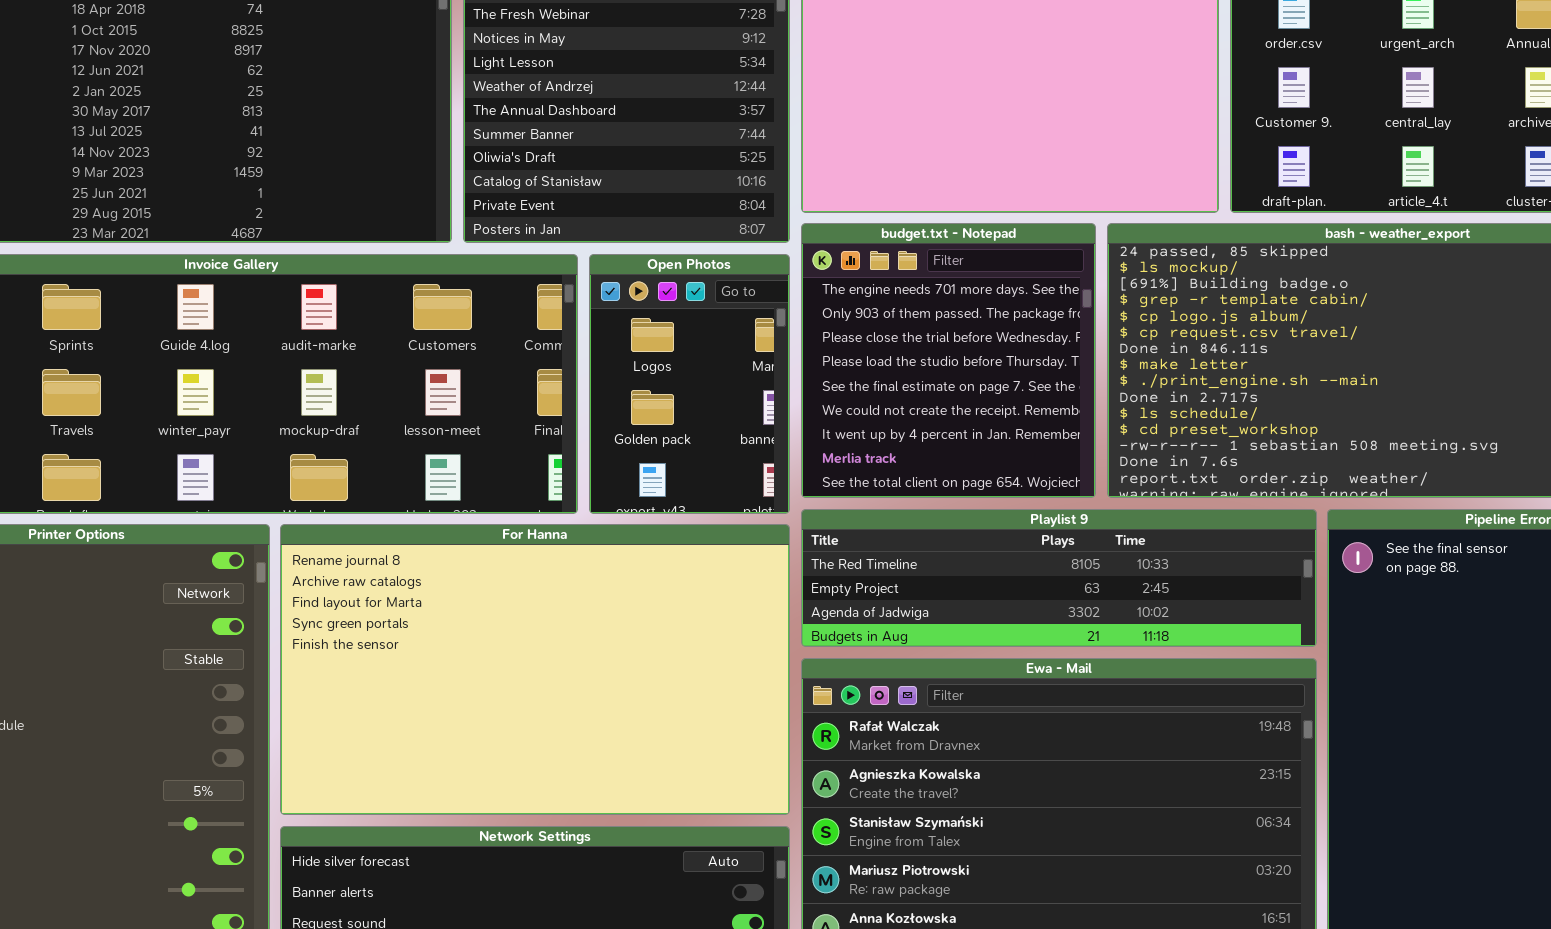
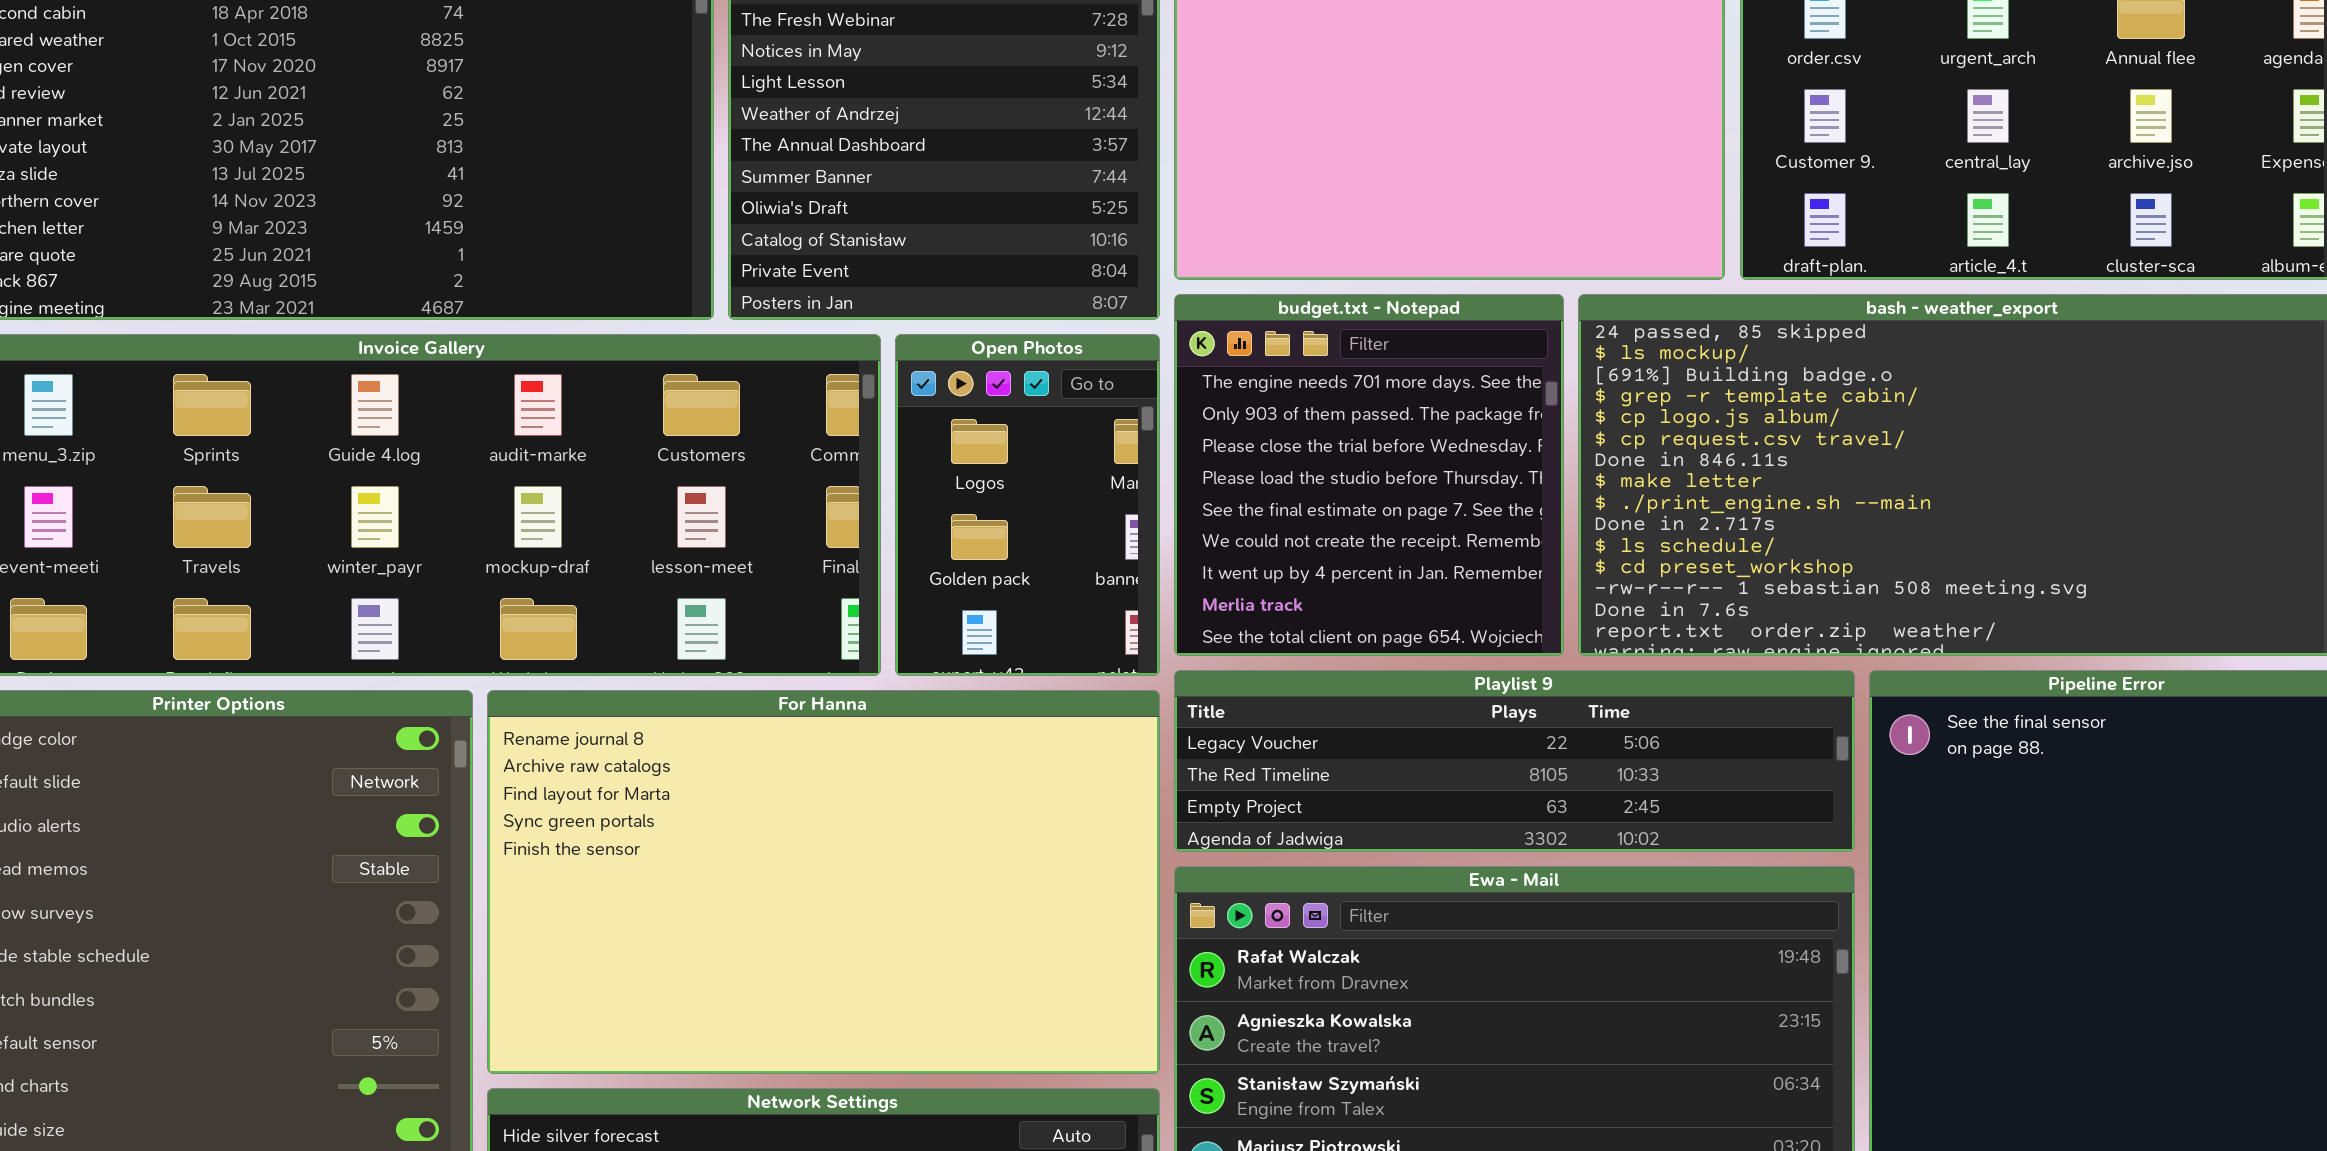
Playlist 9: [801,509,1317,647] -> [1174,670,1855,852], scrolled up 1 row

